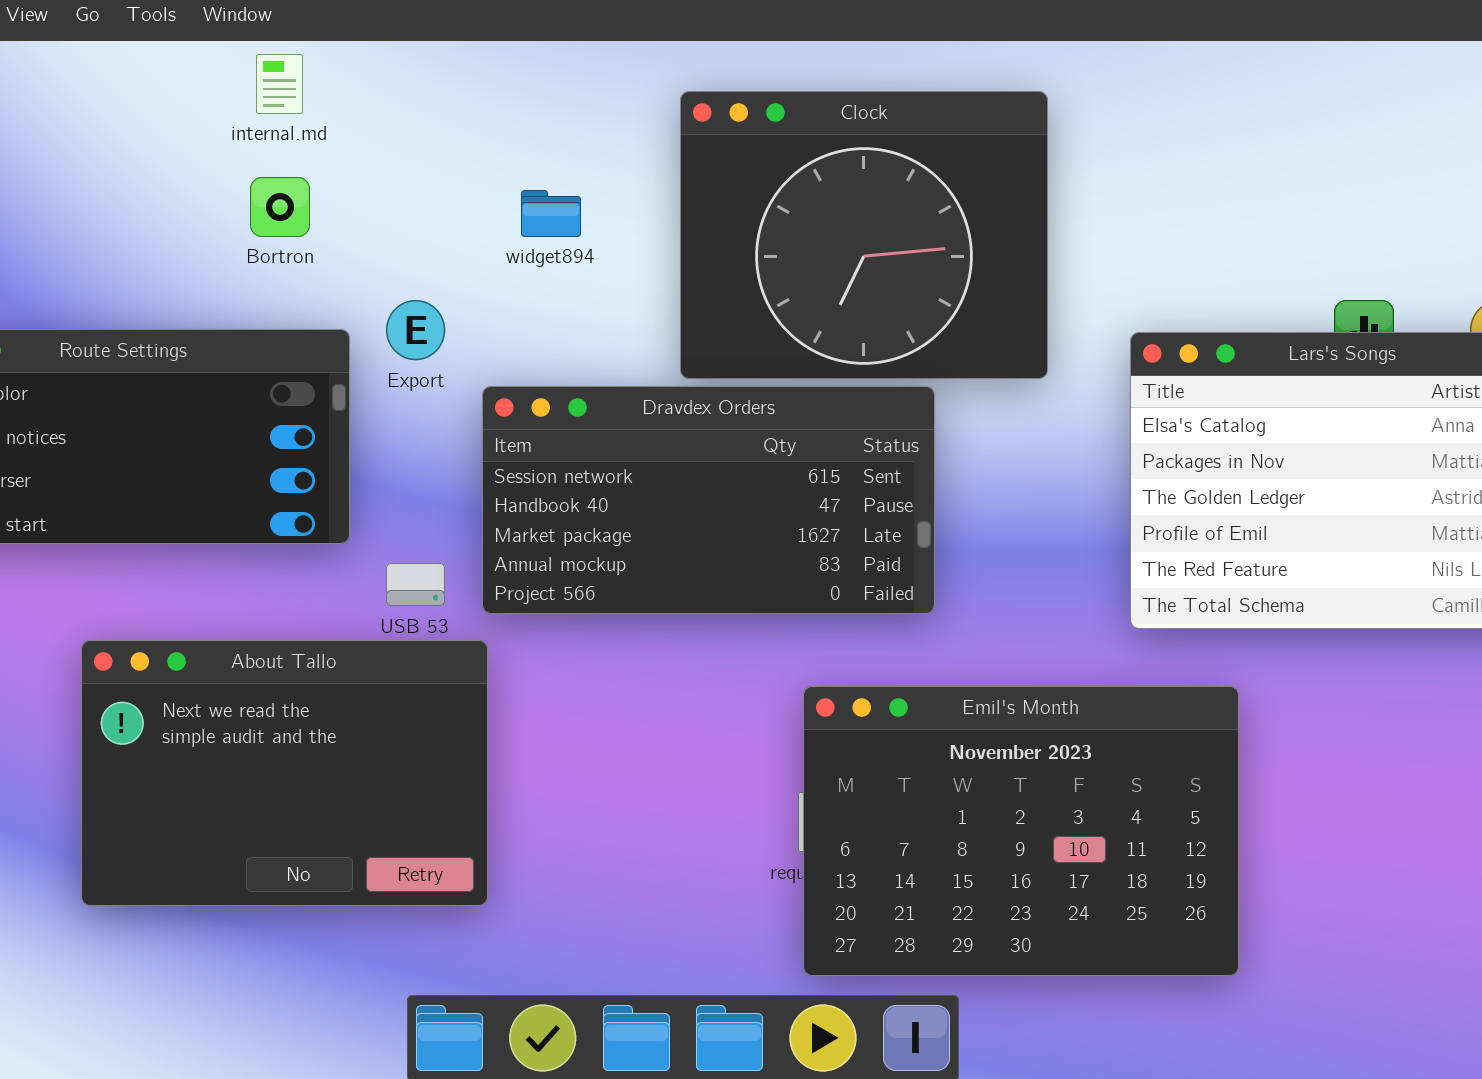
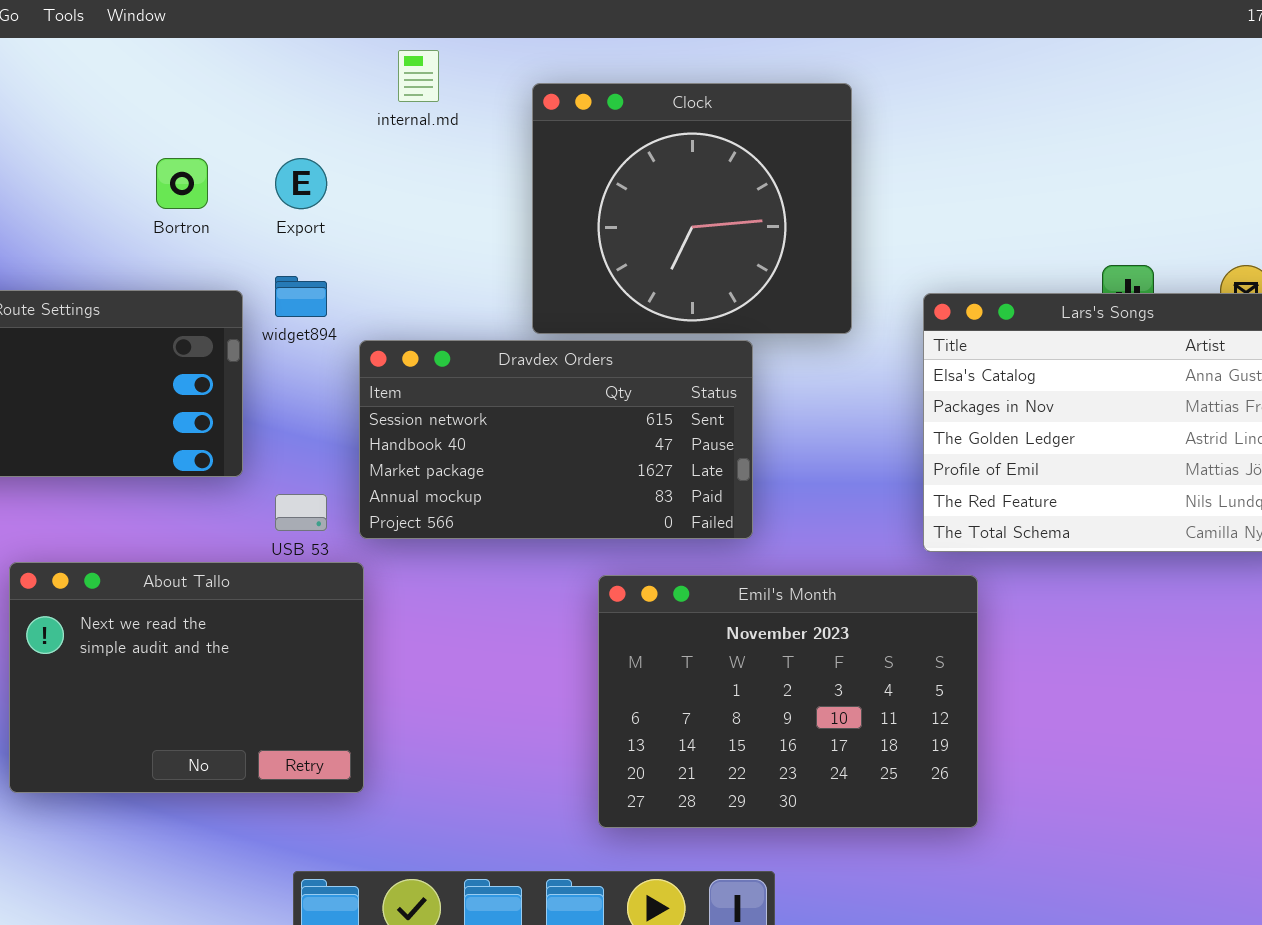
internal.md: [256,54,303,114] -> [398,50,439,102], moved
widget894: [521,190,581,237] -> [275,276,327,317], moved
Export: [386,300,445,360] -> [275,158,327,209], moved
Emil's Month: [803,686,1239,976] -> [598,575,978,828], moved

